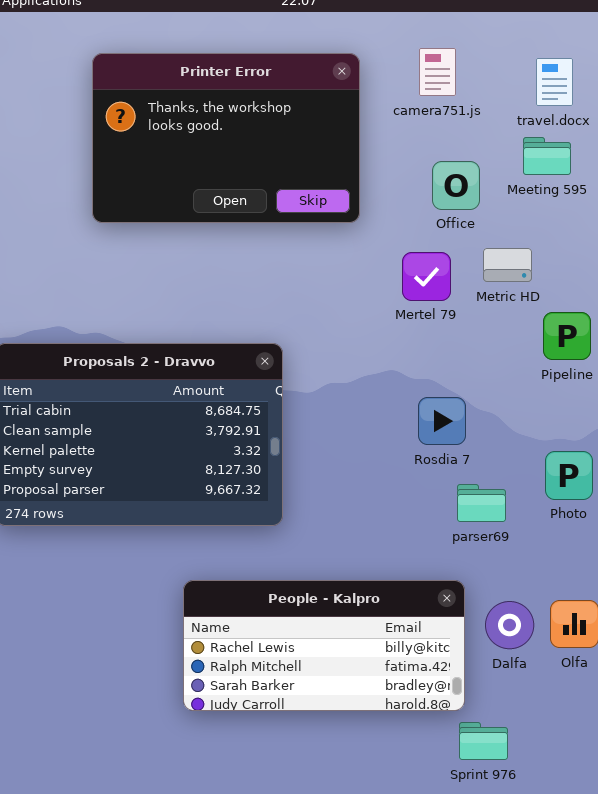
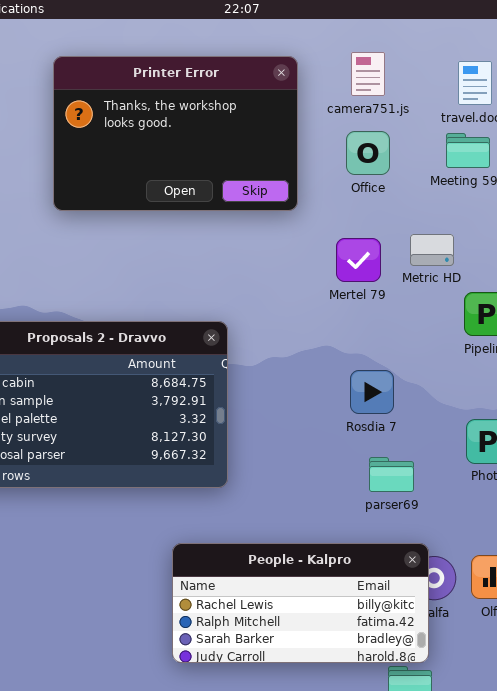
Office: [432,161,480,210] -> [346,131,390,175], moved
parser69: [457,484,506,522] -> [369,457,414,492], moved
People - Kalpro: [183,580,465,711] -> [172,543,429,663], moved

